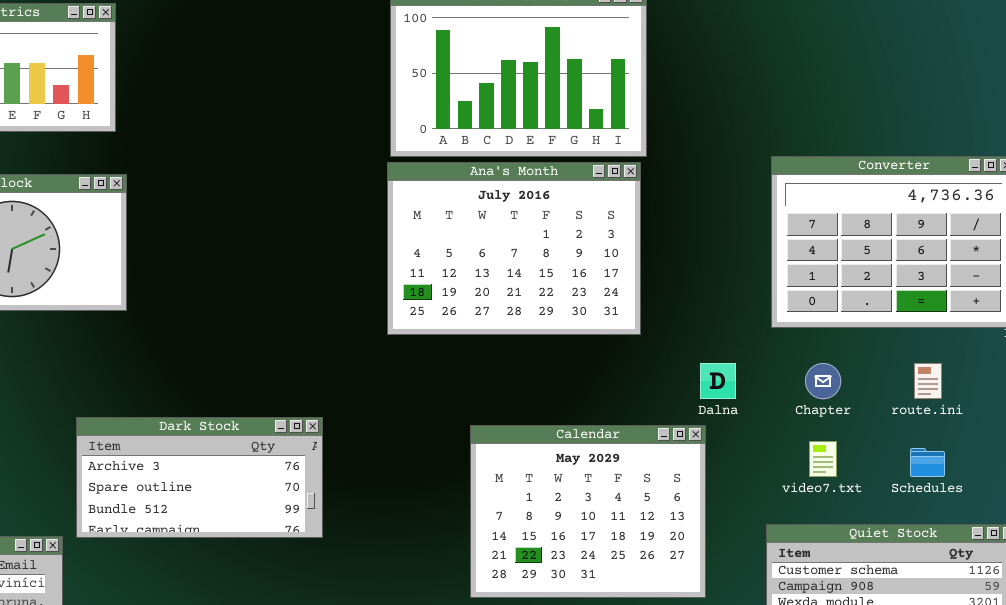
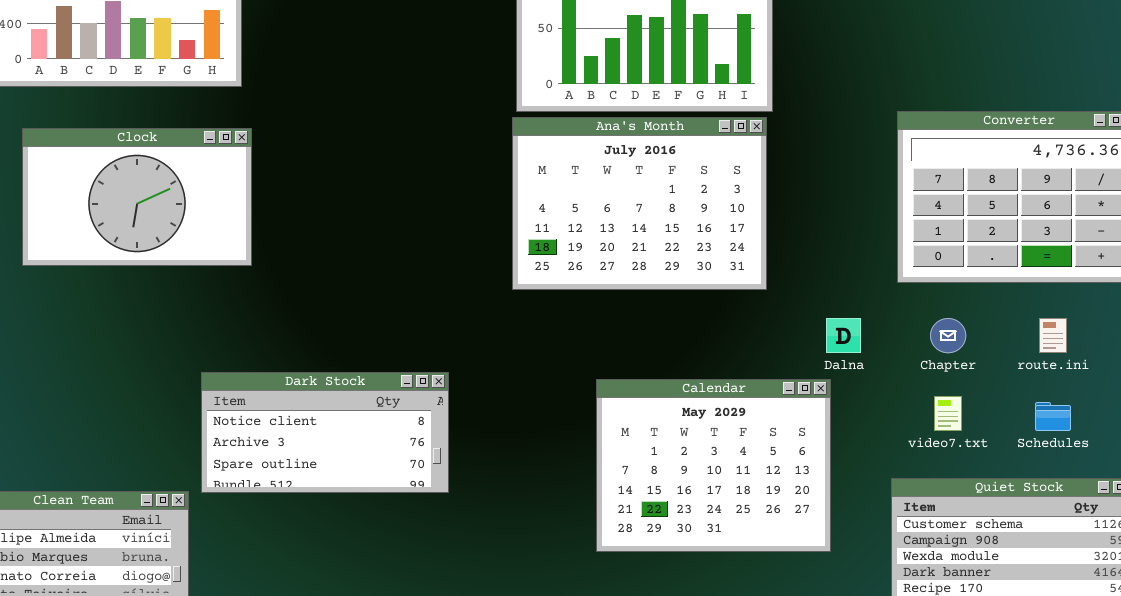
Dark Stock: [76,417,323,538] -> [201,372,449,493], scrolled up 1 row

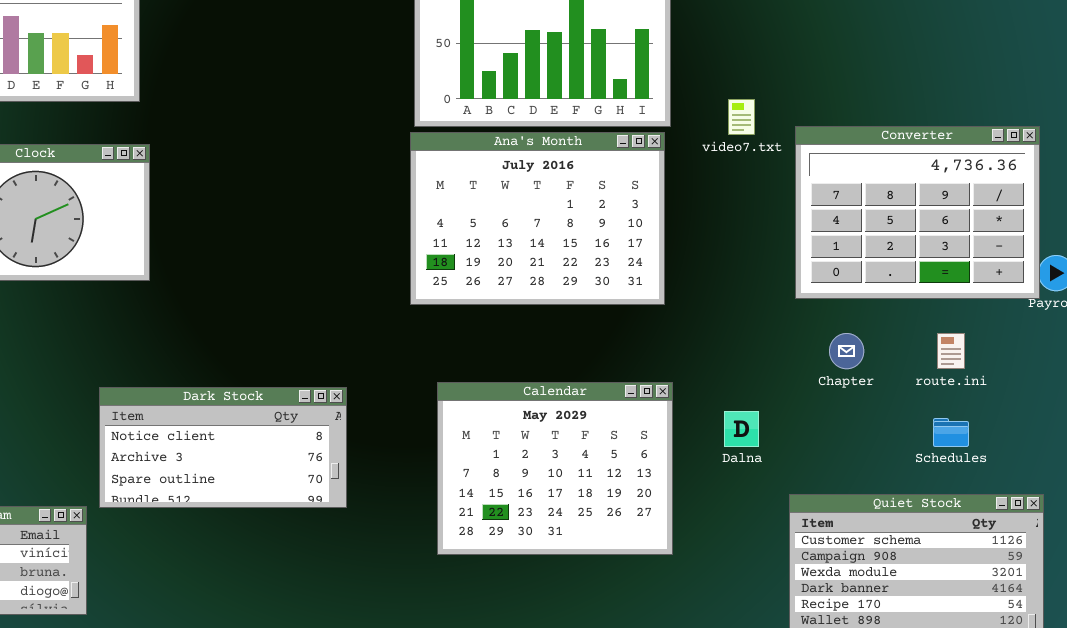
Dalna: [826,318,861,353] -> [724,411,759,447], moved
Calendar: [596,379,831,552] -> [437,382,673,555], moved
video7.txt: [934,396,962,431] -> [728,99,755,135], moved

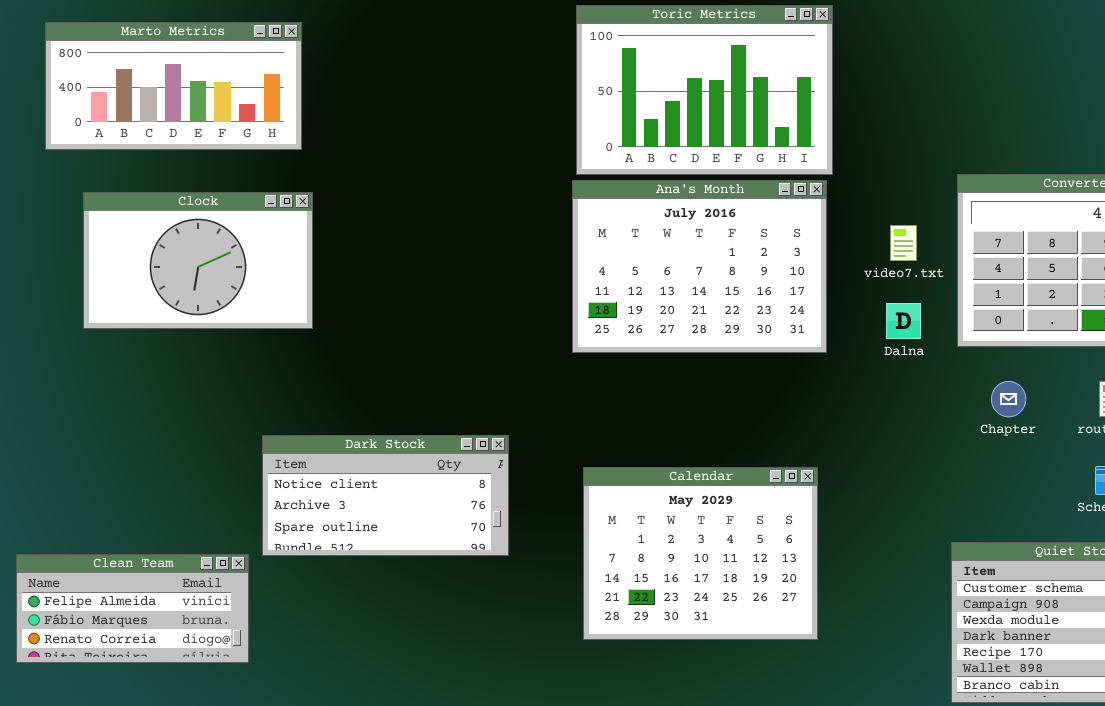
video7.txt: [728,99,755,135] -> [890,225,917,261], moved
Calendar: [437,382,673,555] -> [583,467,818,640], moved
Dalna: [724,411,759,447] -> [886,303,921,339], moved

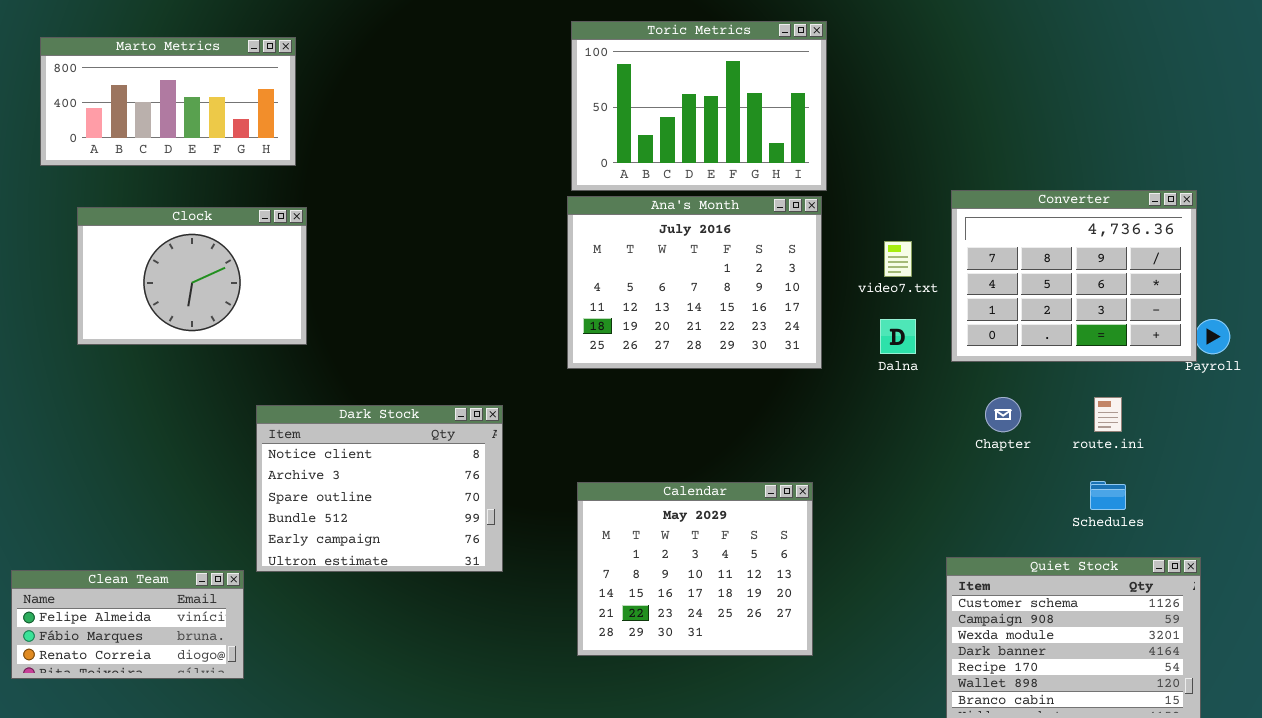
Dark Stock: [262,435,509,556] -> [256,405,503,572], resized

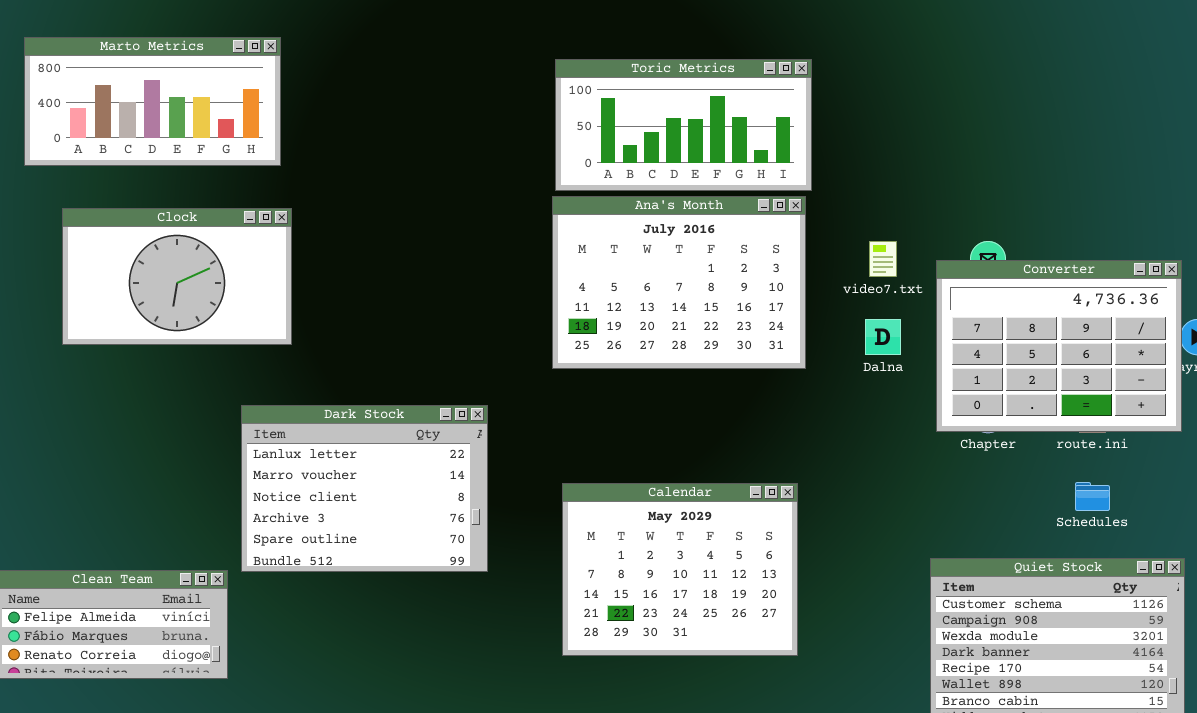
Toric Metrics: [571,21,827,191] -> [555,59,812,191], resized
Converter: [951,190,1197,362] -> [936,260,1182,432], moved
Dark Stock: [256,405,503,572] -> [241,405,488,572], scrolled up 2 rows

